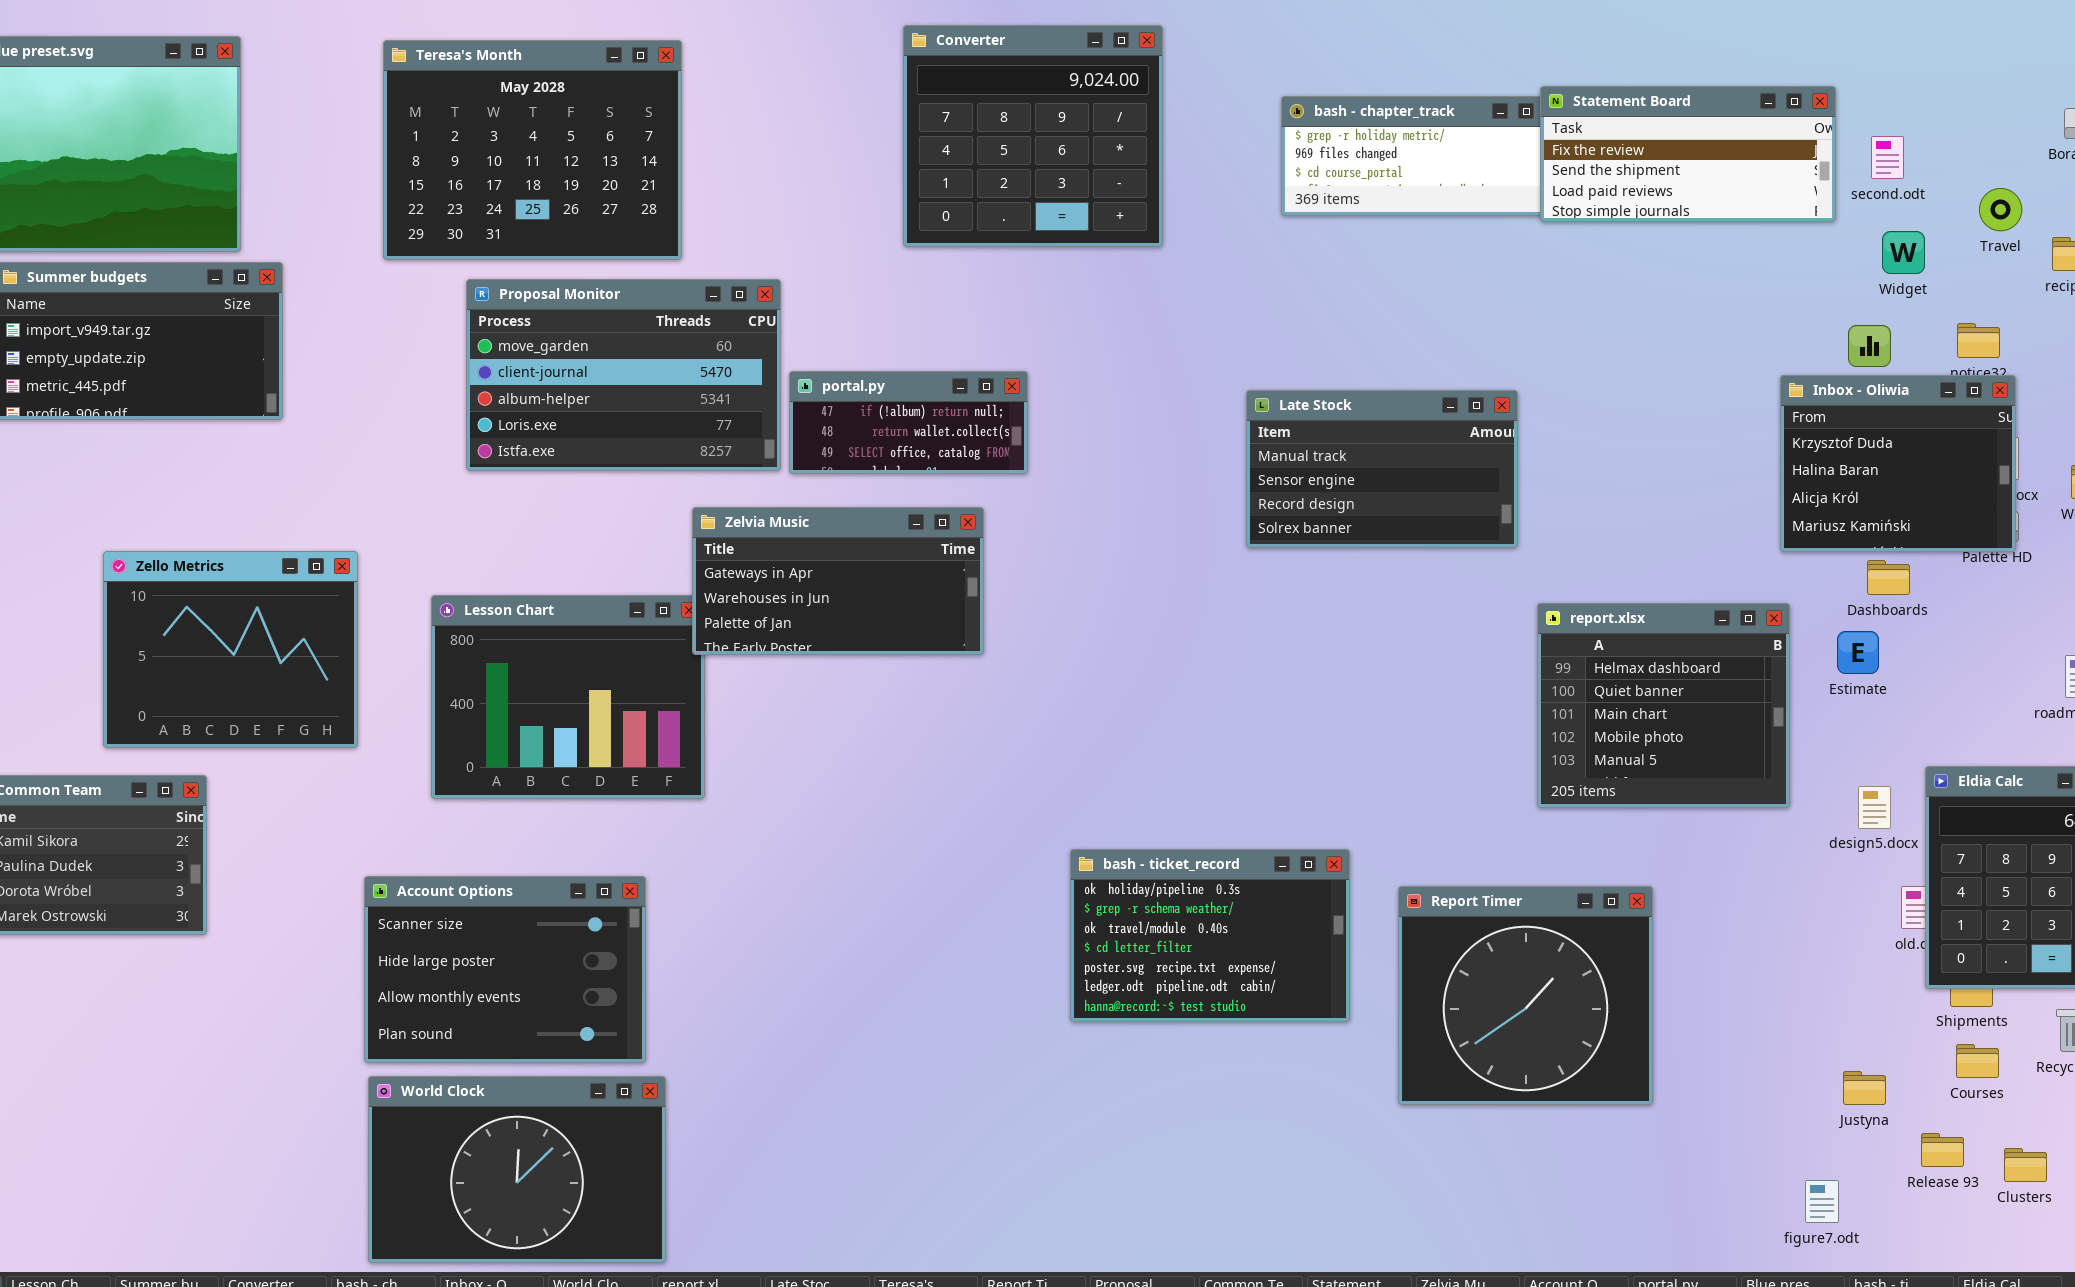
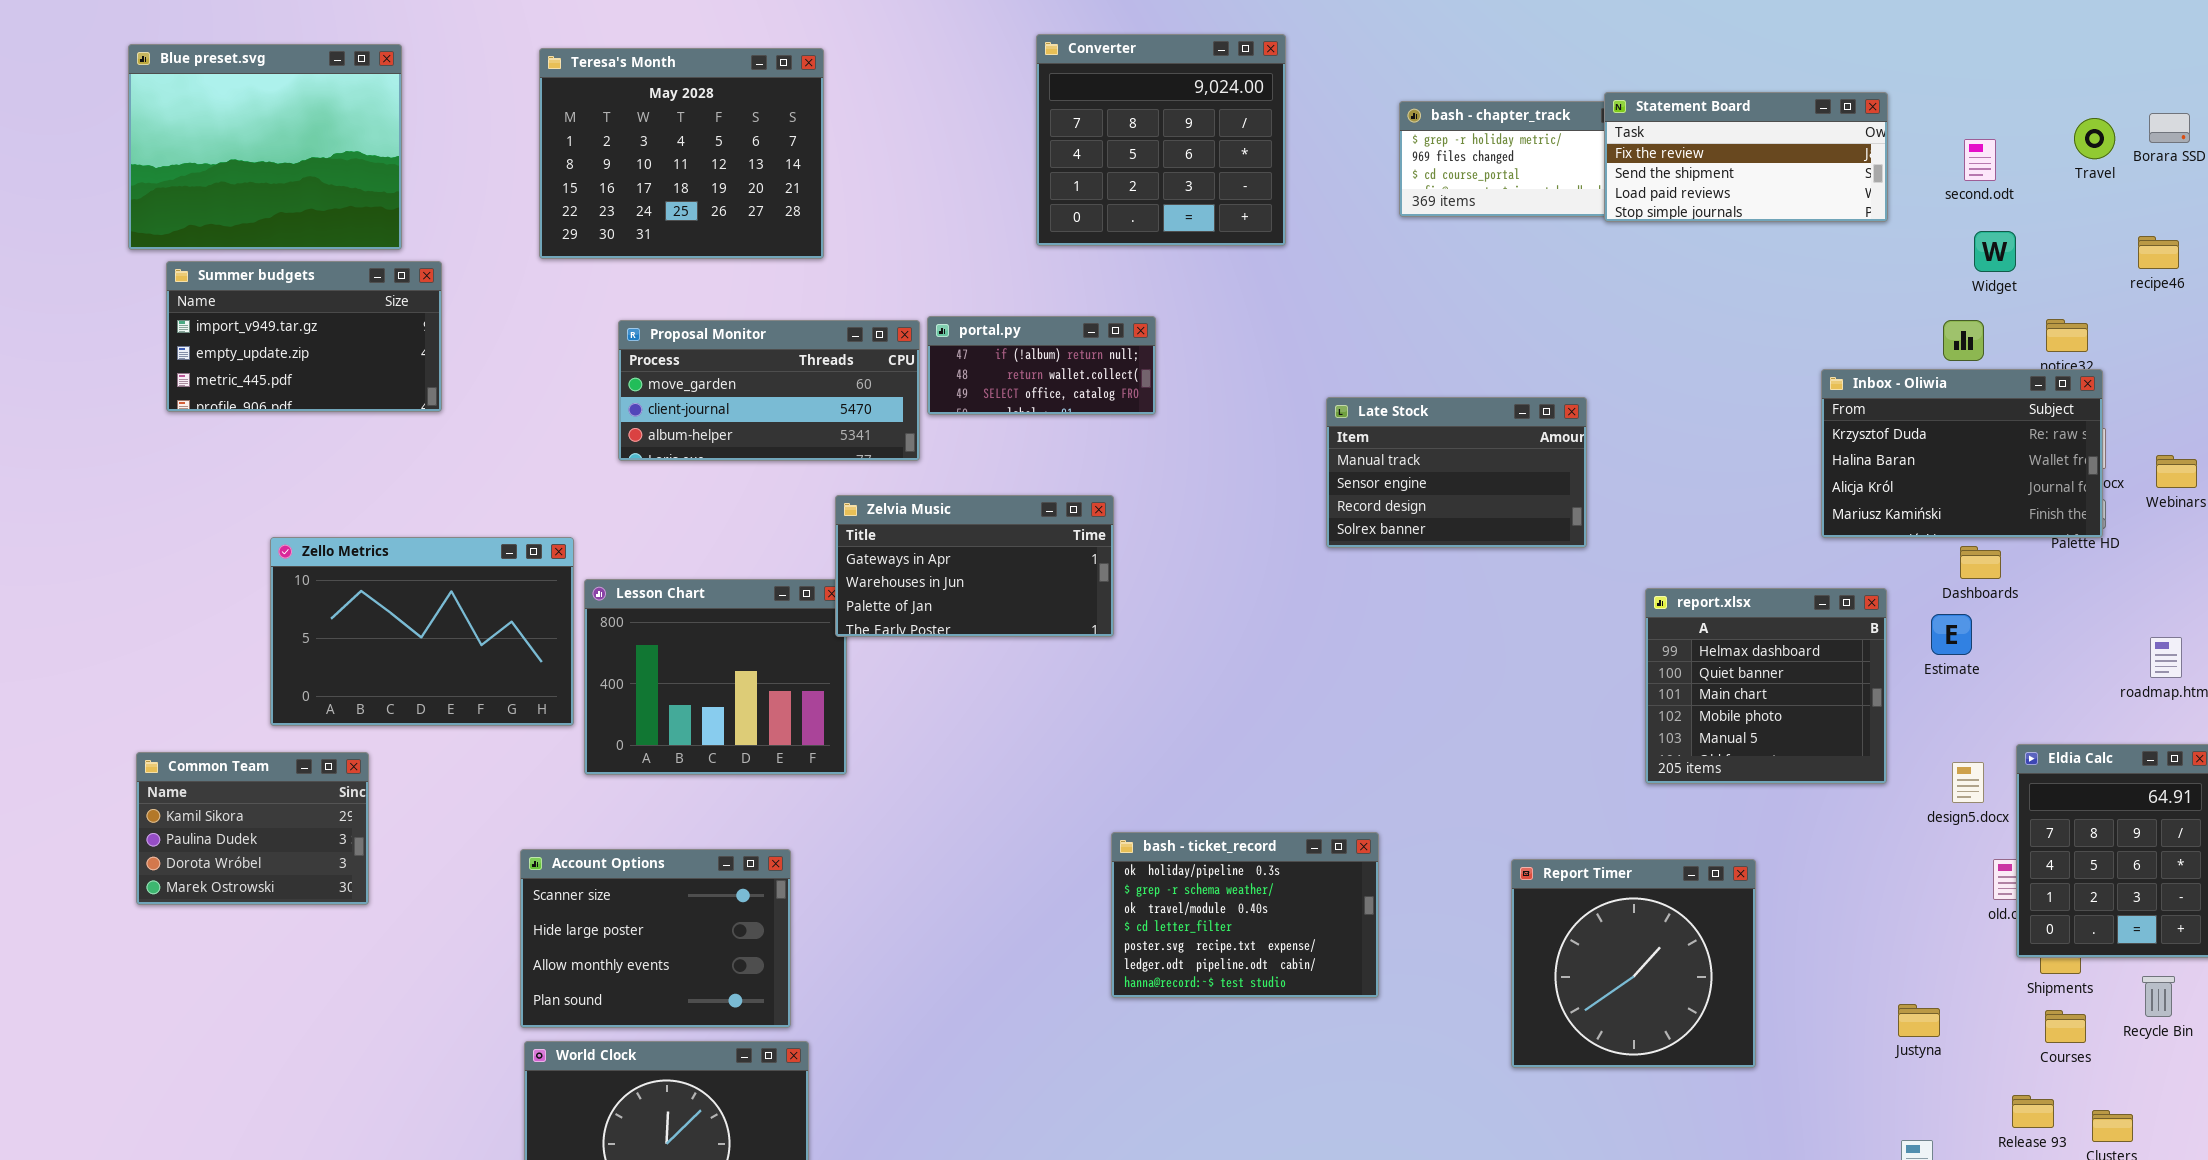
Statement Board: [1540,86,1836,222] -> [1604,92,1888,222], moved
Travel: [1979,188,2022,231] -> [2074,118,2115,159], moved
Proposal Monitor: [466,279,781,471] -> [618,320,920,461], resized
portal.py: [789,371,1028,474] -> [927,316,1156,415], moved
Inbox - Oliwia: [1780,375,2016,552] -> [1821,369,2103,538], resized
Late Stock: [1246,390,1518,548] -> [1326,397,1587,548], moved
Zello Metrics: [103,551,358,748] -> [270,537,574,726], resized
bash - ticket_record: [1070,849,1350,1022] -> [1111,832,1379,998], moved
Justyna: [1843,1071,1886,1105] -> [1898,1004,1940,1037], moved

